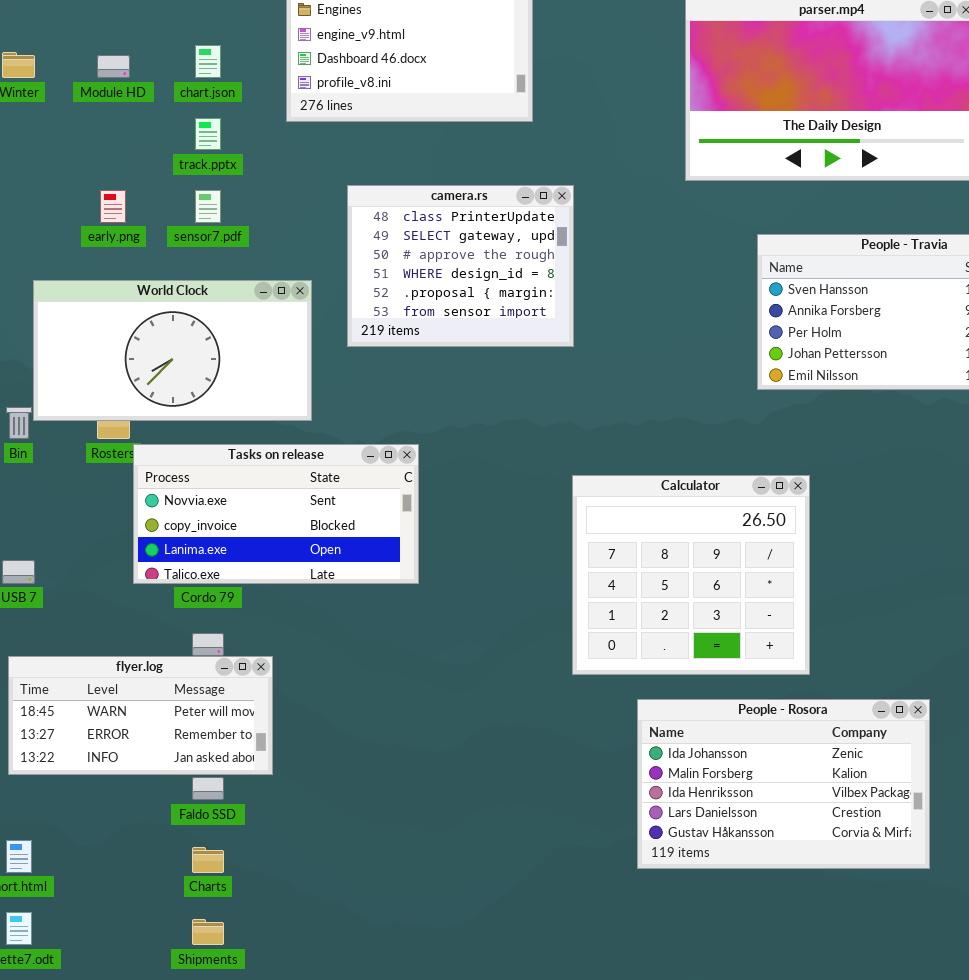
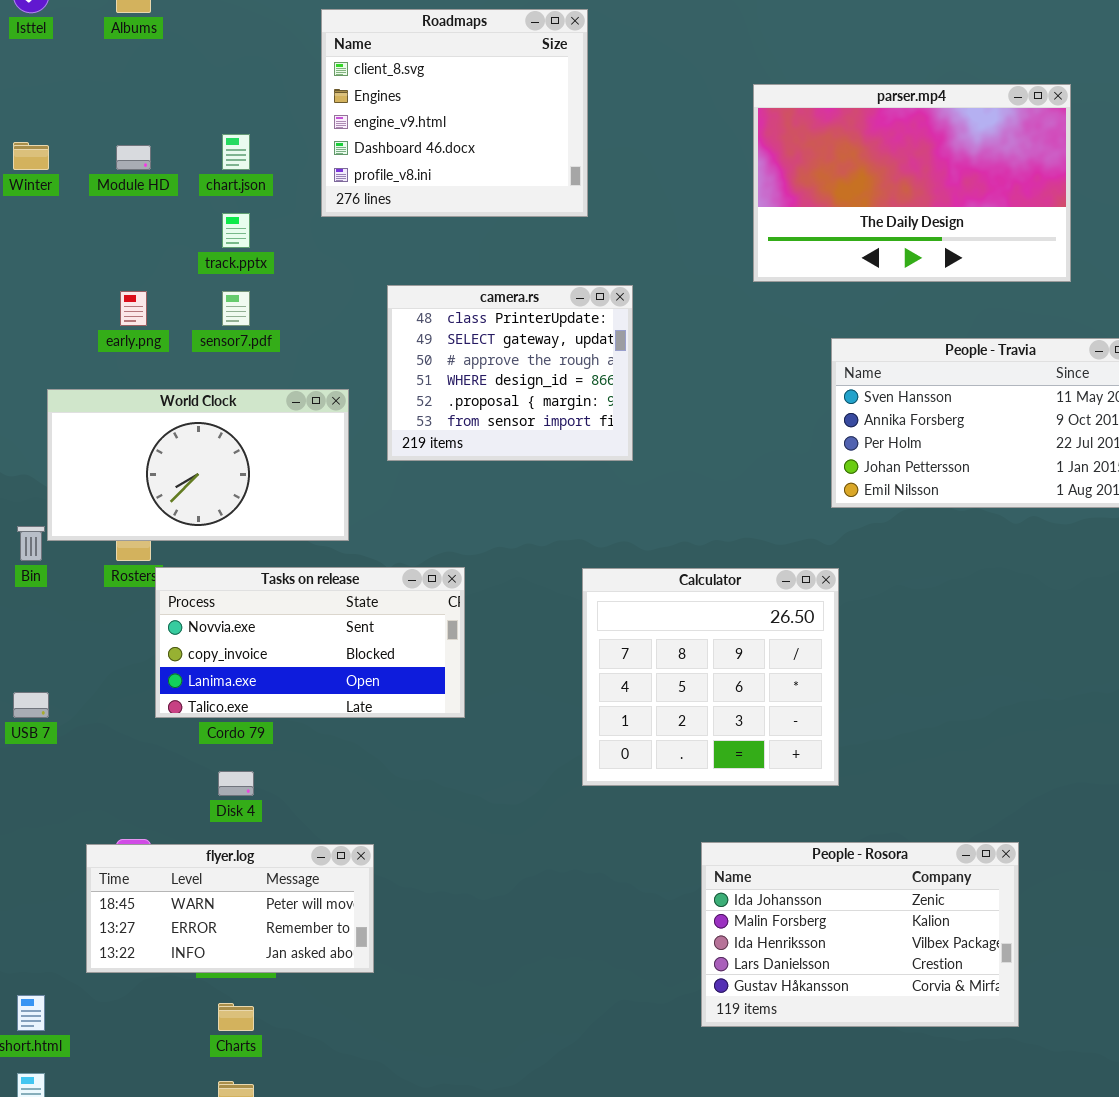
Calculator: [572,475,810,675] -> [582,568,839,786], moved
flyer.log: [8,656,273,775] -> [86,844,374,973], moved

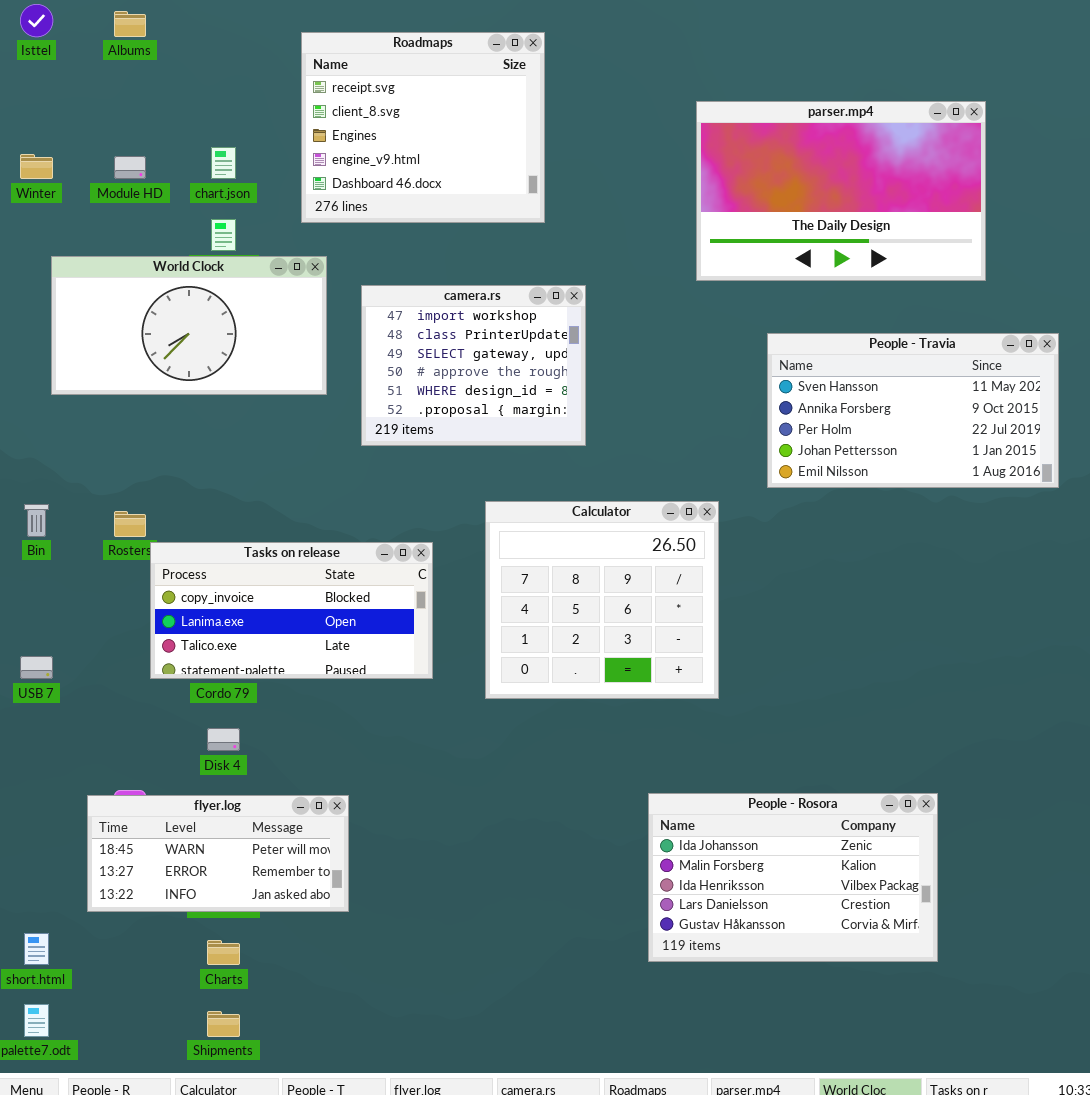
Roadmaps: [321,9,588,217] -> [301,32,545,223], scrolled up 1 row
camera.rs: [387,285,633,461] -> [361,285,586,446], scrolled up 1 row
World Clock: [47,389,349,541] -> [51,256,327,395], moved
Tasks on release: [155,567,465,718] -> [150,542,433,679], scrolled down 1 row
Calculator: [582,568,839,786] -> [485,501,719,699], moved

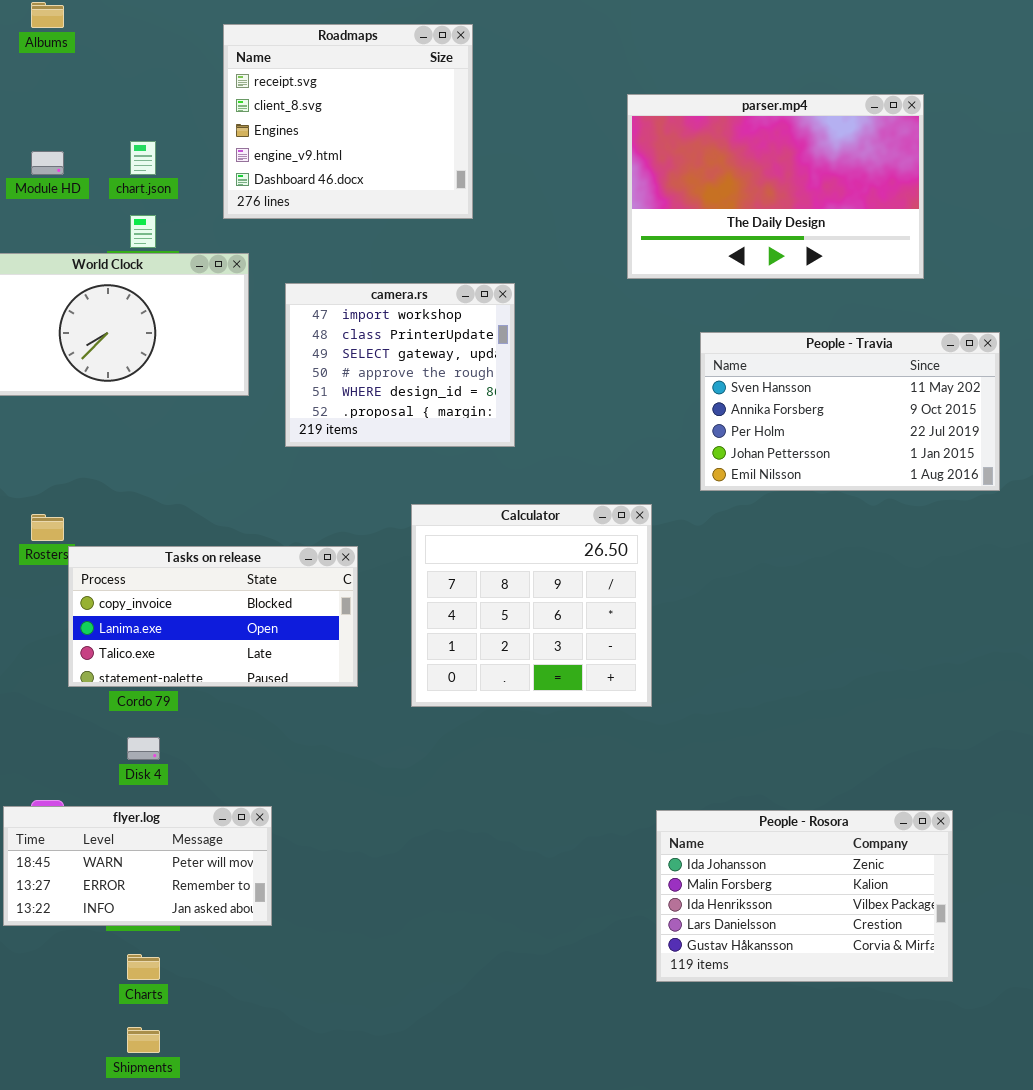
People - Rosora: [648,793,938,962] -> [656,810,953,982], moved

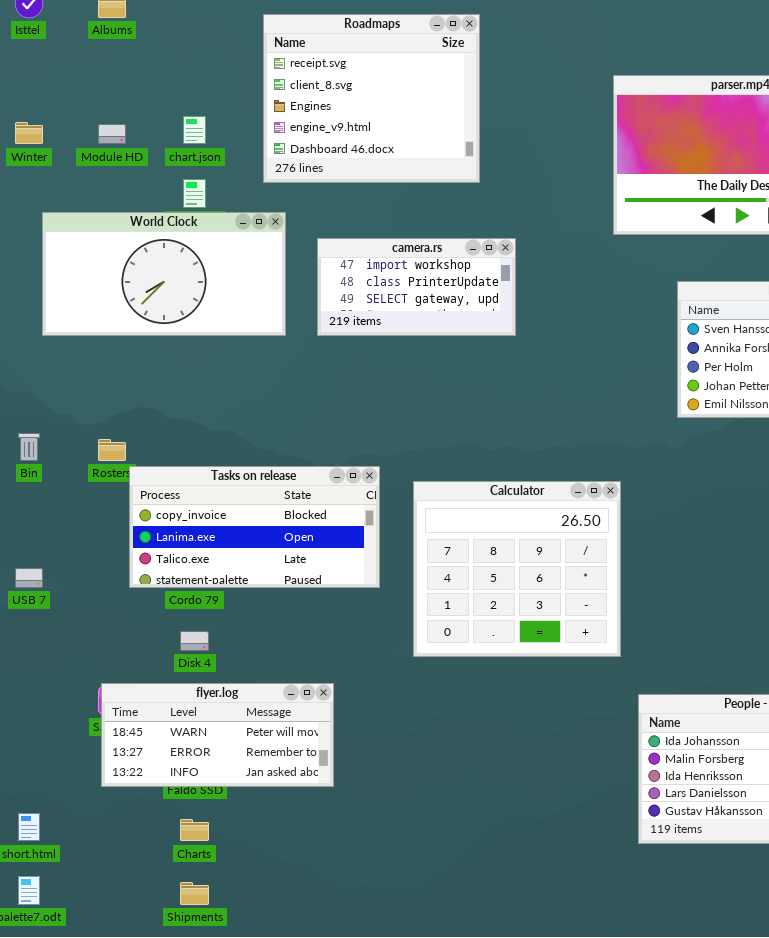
camera.rs: [285,283,515,447] -> [317,238,516,336], resized
Calculator: [411,504,652,707] -> [413,481,621,657], moved
flyer.log: [3,806,272,926] -> [101,683,334,787], moved

